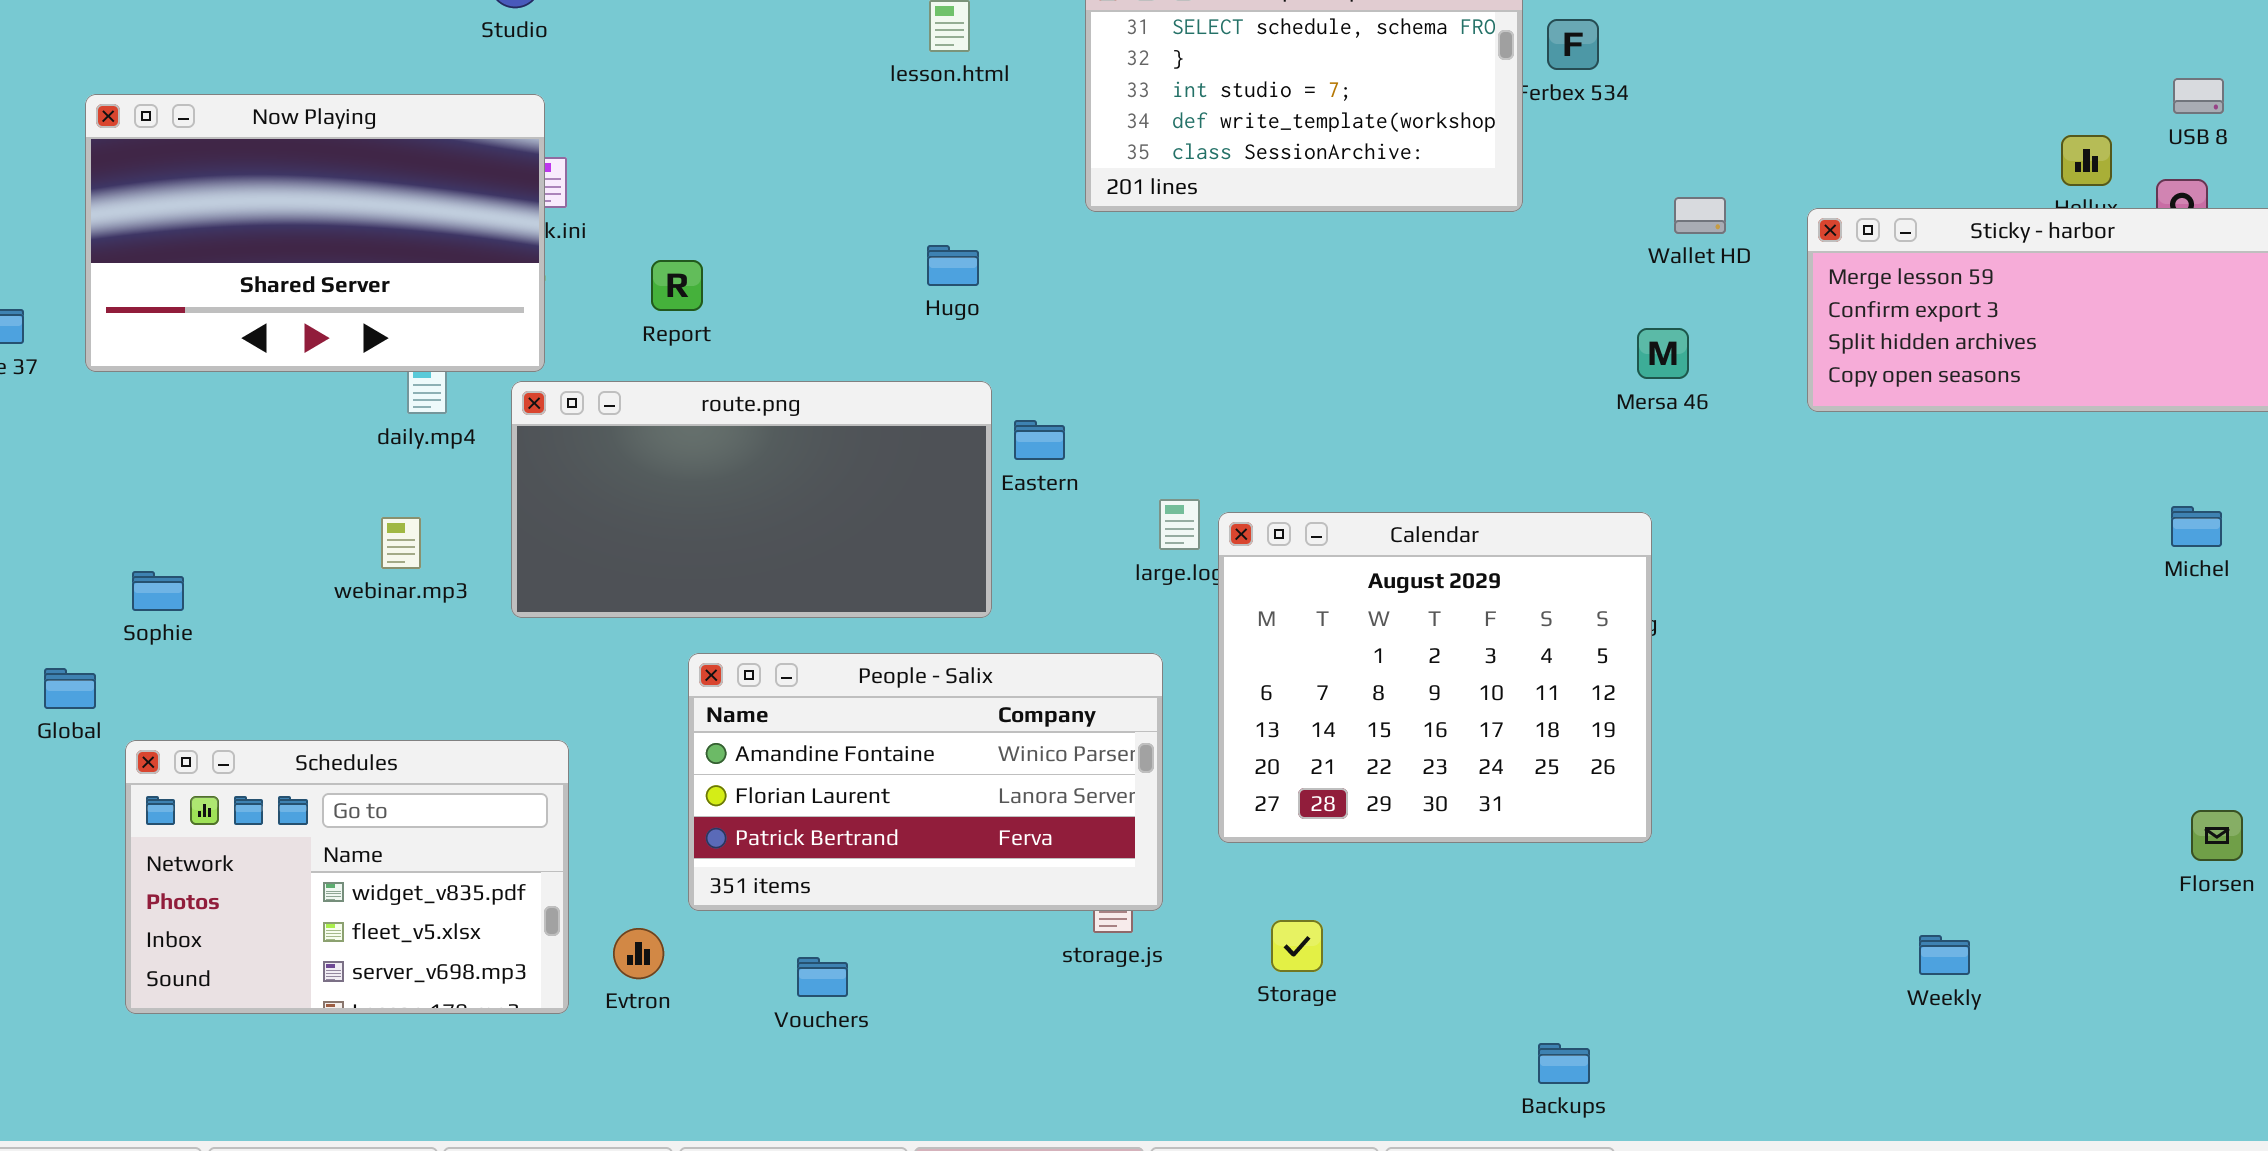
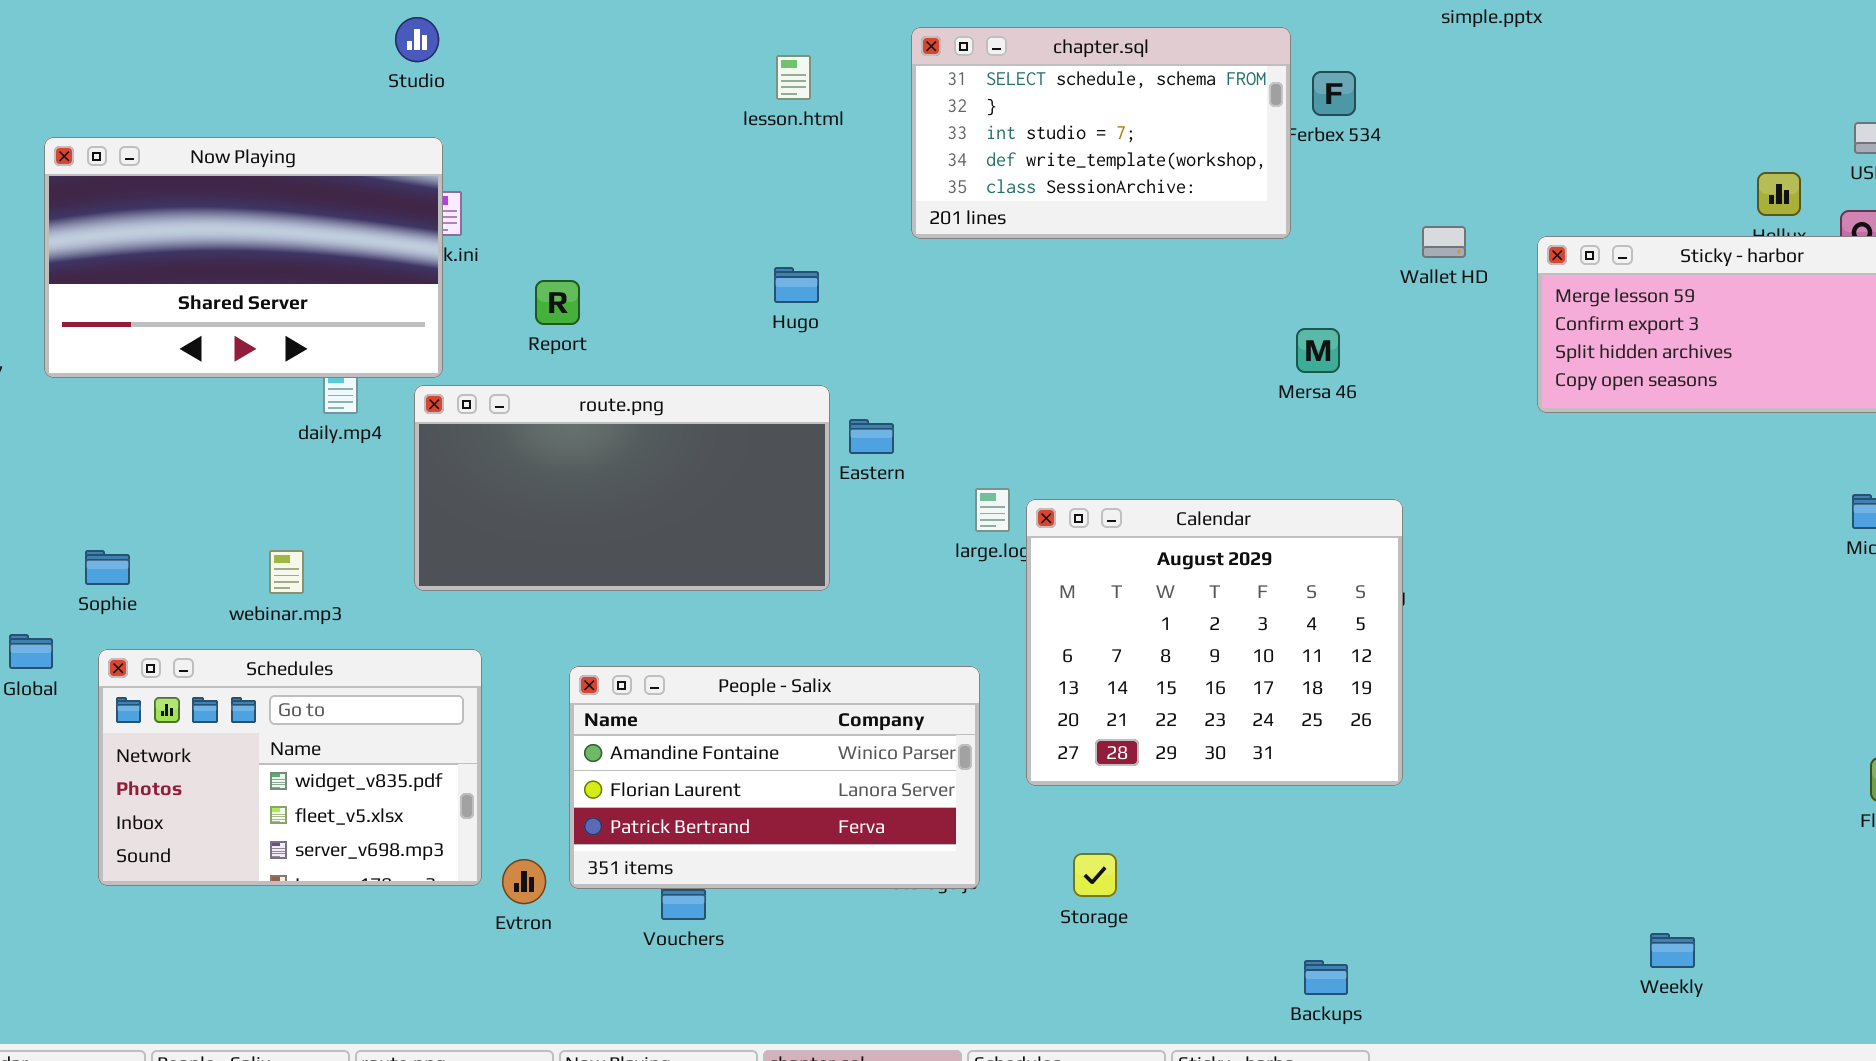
Mersa 46: [1637,328,1689,379] -> [1296,328,1340,373], moved
webinar.mp3: [381,517,421,569] -> [269,550,304,594], moved
People - Salix: [688,653,1163,911] -> [569,666,980,889], moved
Schedules: [125,740,569,1014] -> [98,649,482,886], moved
Weekly: [1919,935,1970,975] -> [1650,933,1695,968], moved

